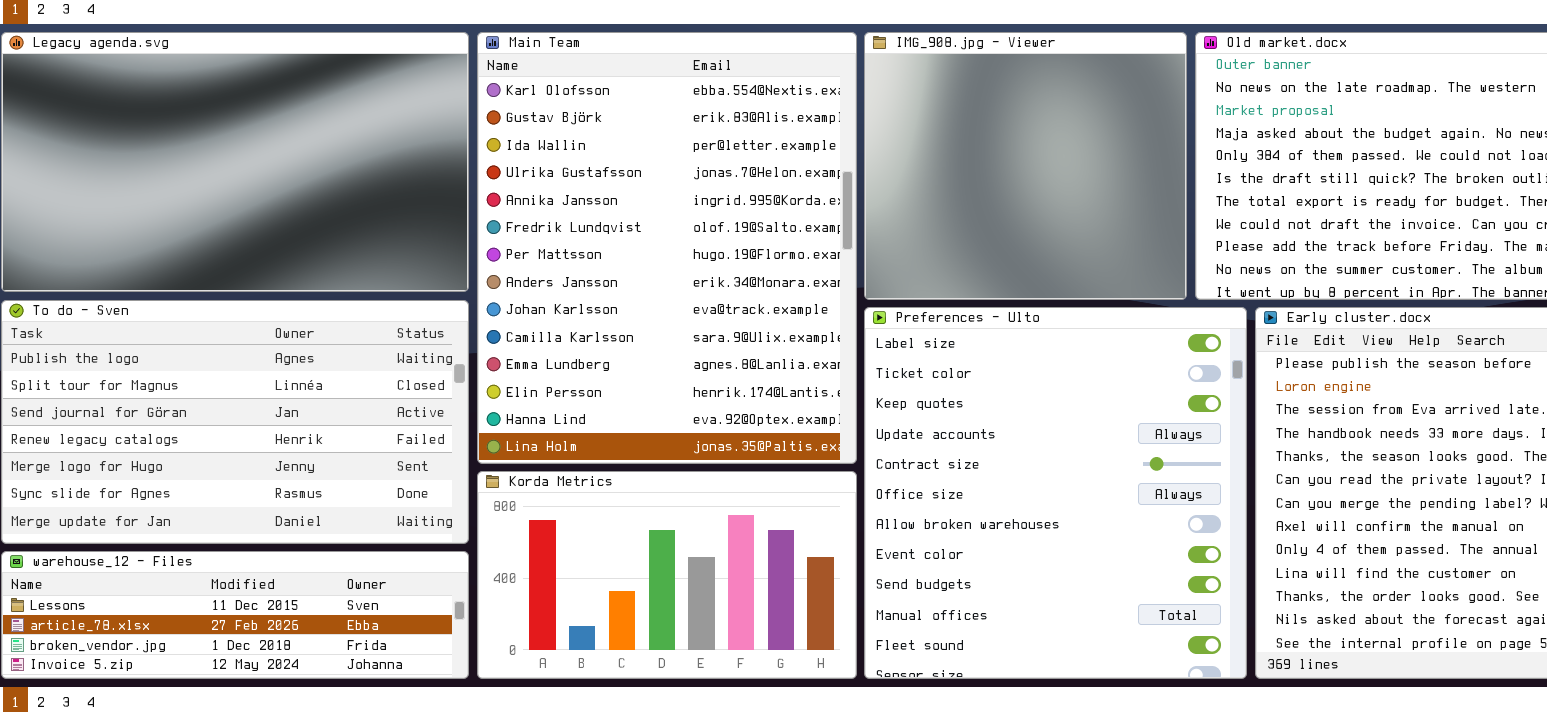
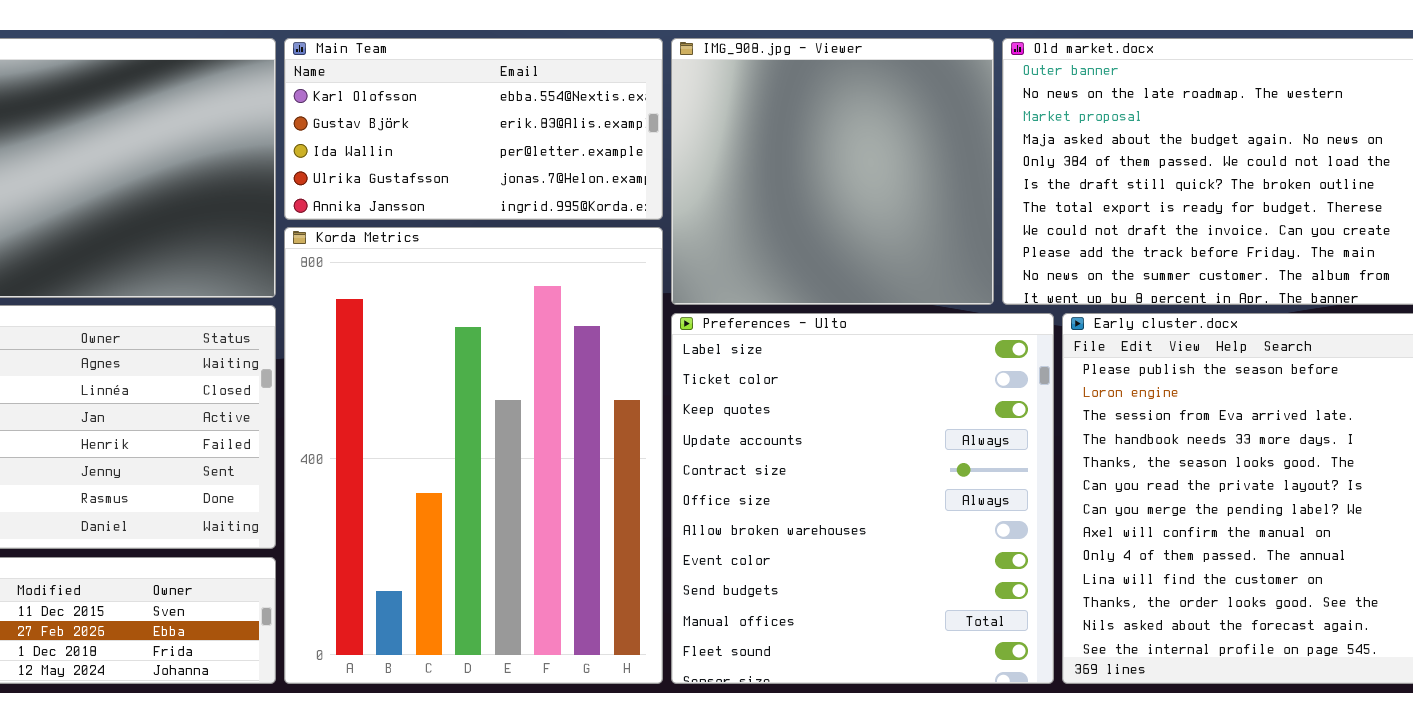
Main Team: [477,32,857,464] -> [284,38,663,220], resized
Korda Metrics: [477,471,857,679] -> [284,227,663,684], resized

